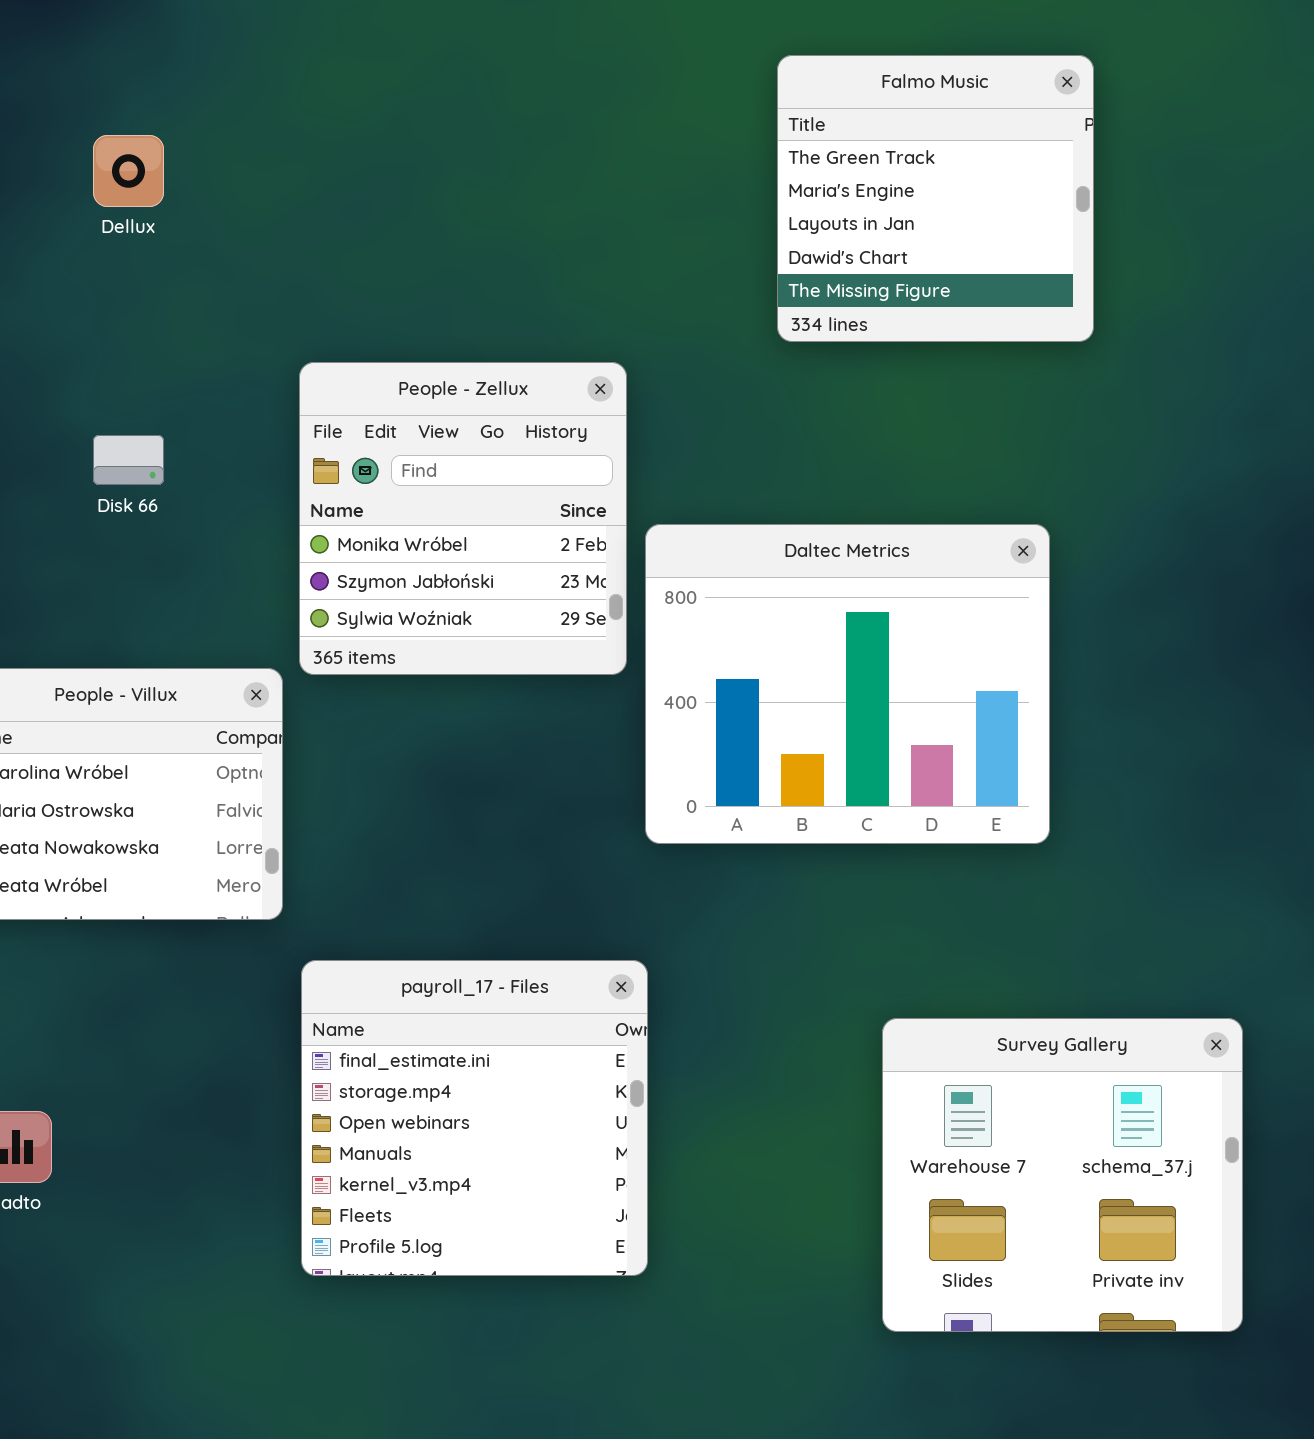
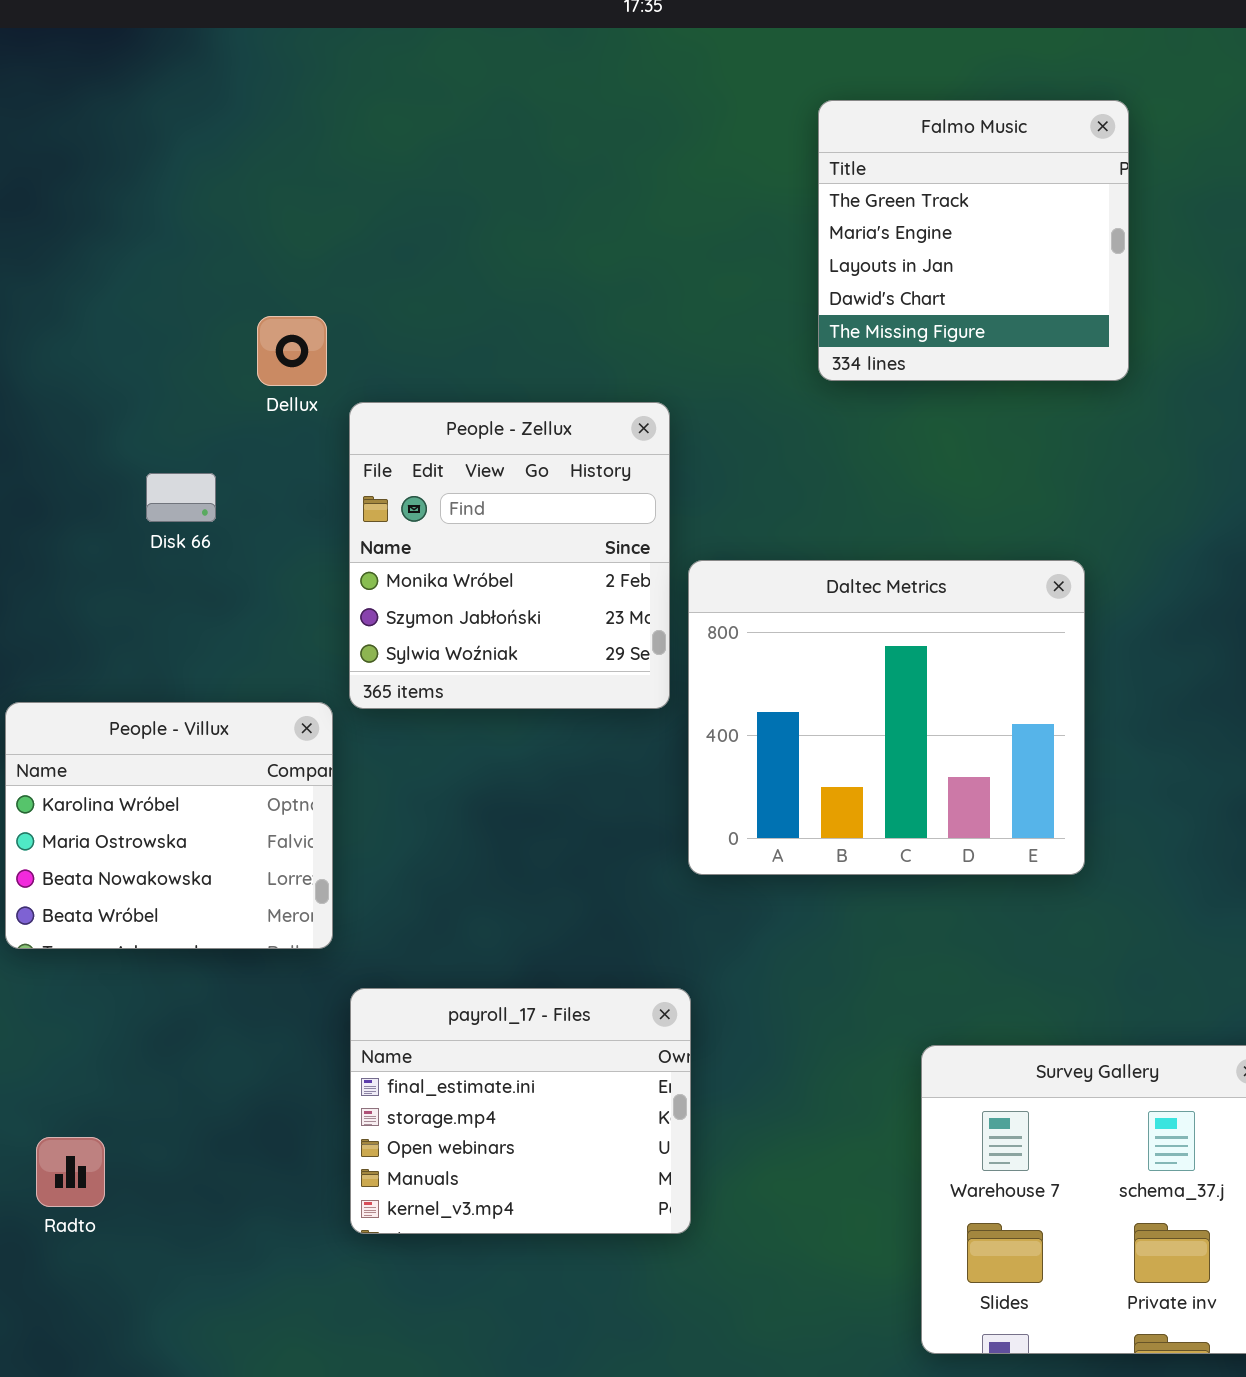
Dellux: [93,135,164,207] -> [257,316,327,386], moved
payroll_17 - Files: [301,960,648,1276] -> [350,988,691,1234], resized

